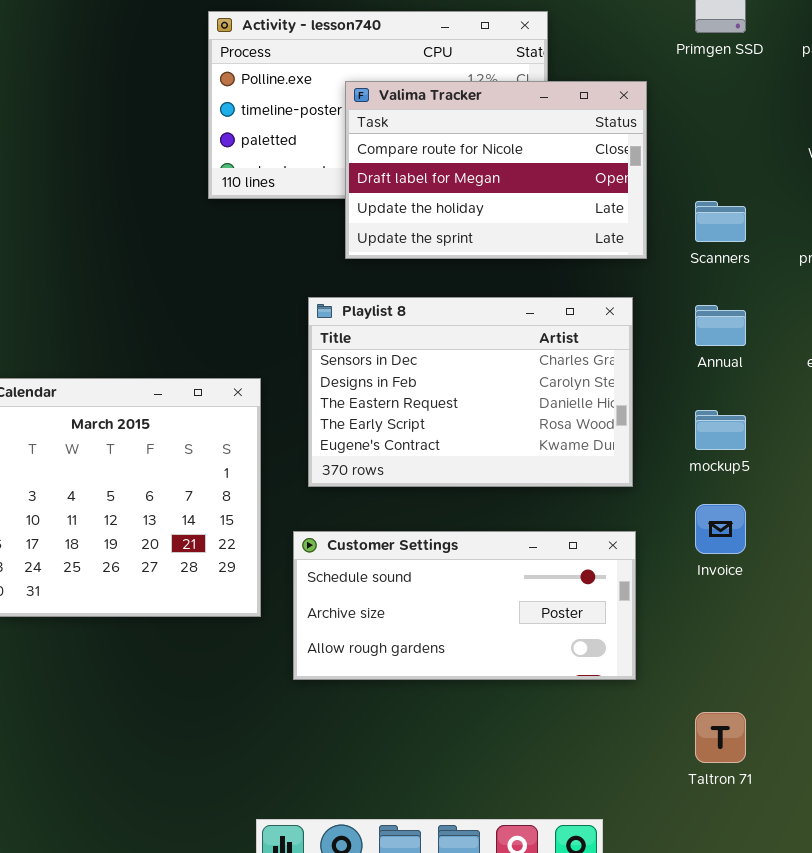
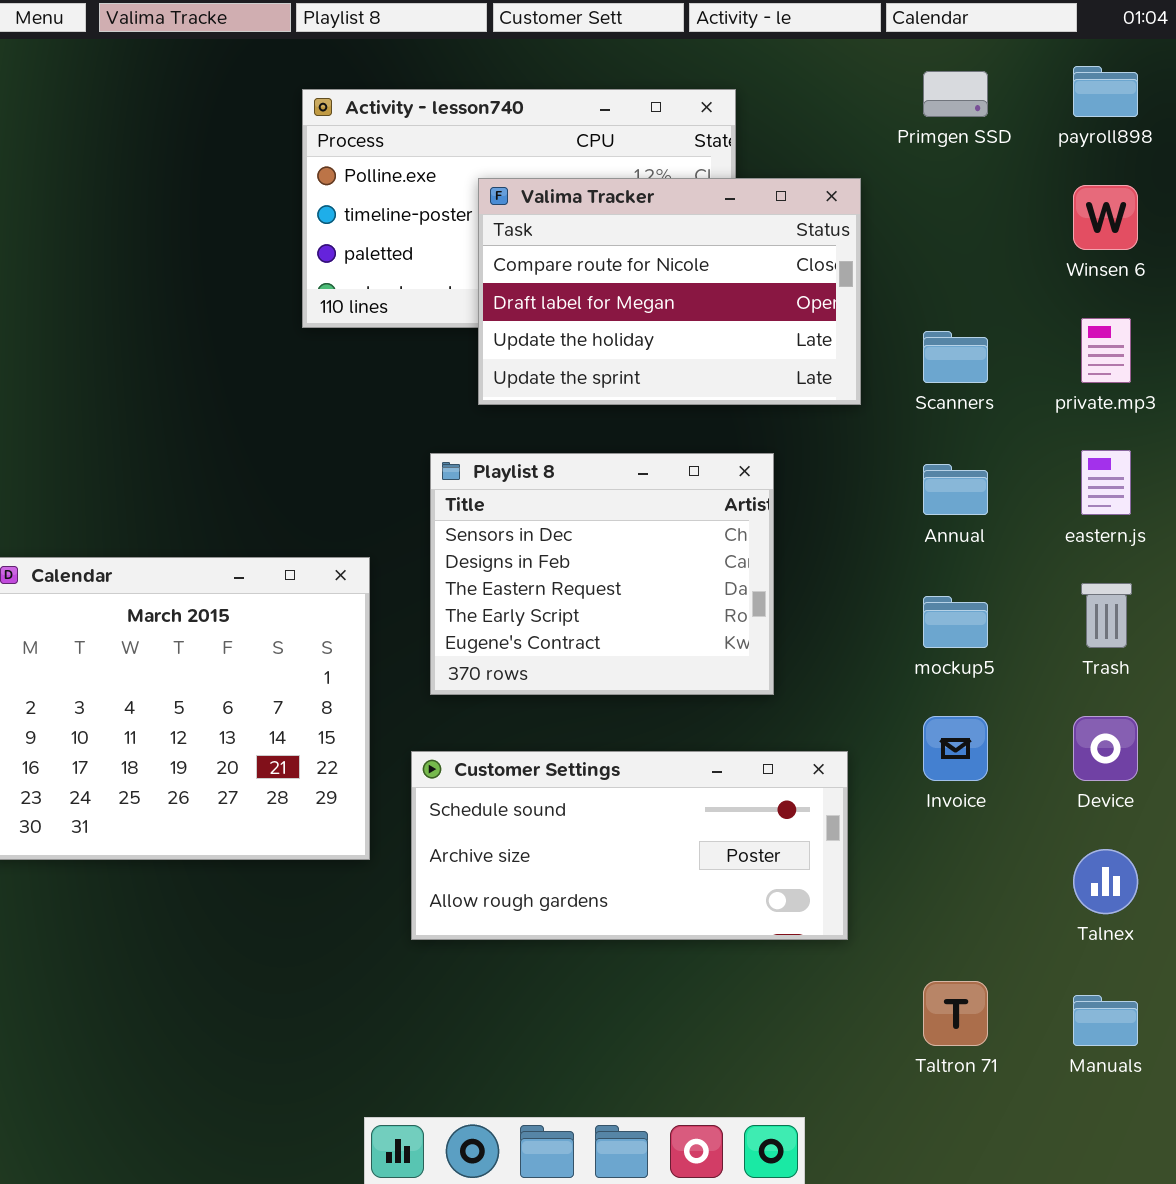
Playlist 8: [308,297,633,487] -> [430,453,774,695], resized

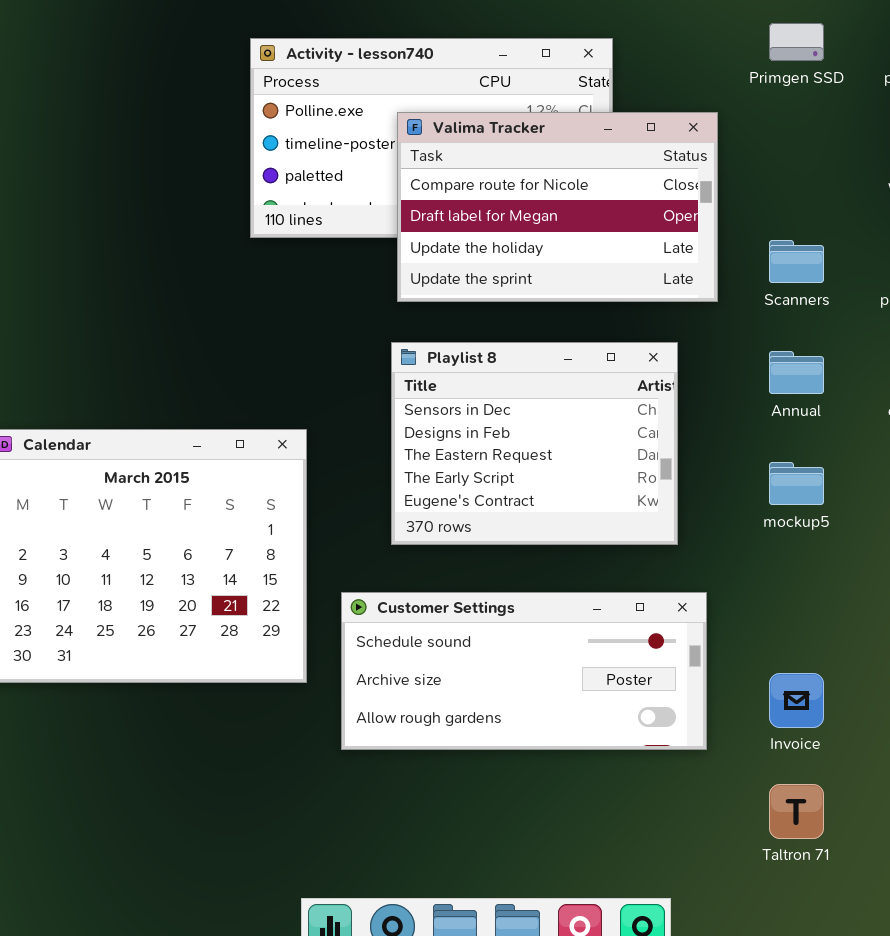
Playlist 8: [430,453,774,695] -> [391,342,678,545], moved
Invoice: [923,716,988,781] -> [769,673,824,728], moved

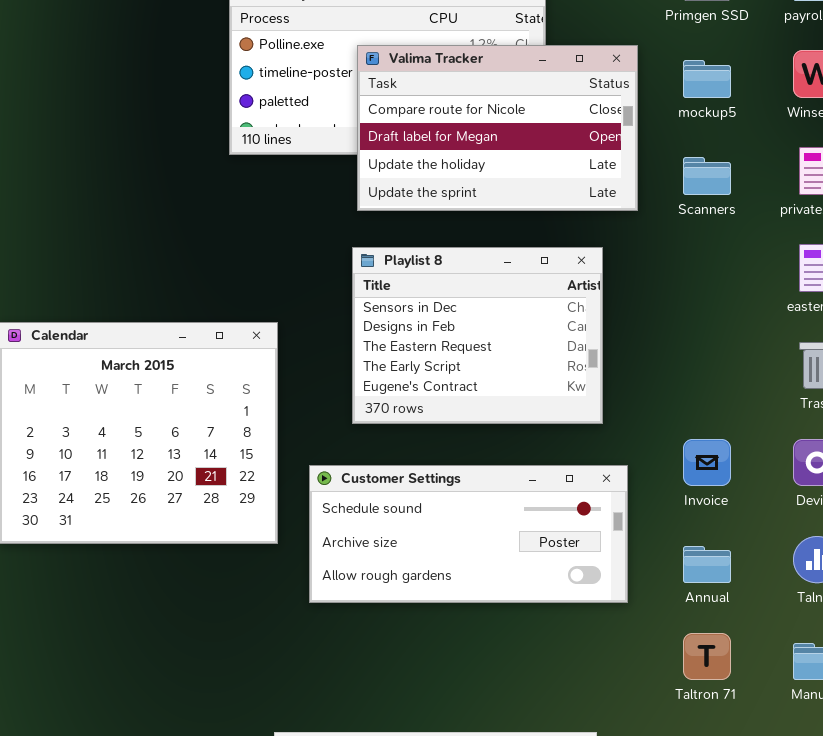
Annual: [769,351,824,394] -> [683,546,731,583], moved
mockup5: [769,462,824,505] -> [683,60,731,98], moved
Invoice: [769,673,824,728] -> [683,439,731,486], moved

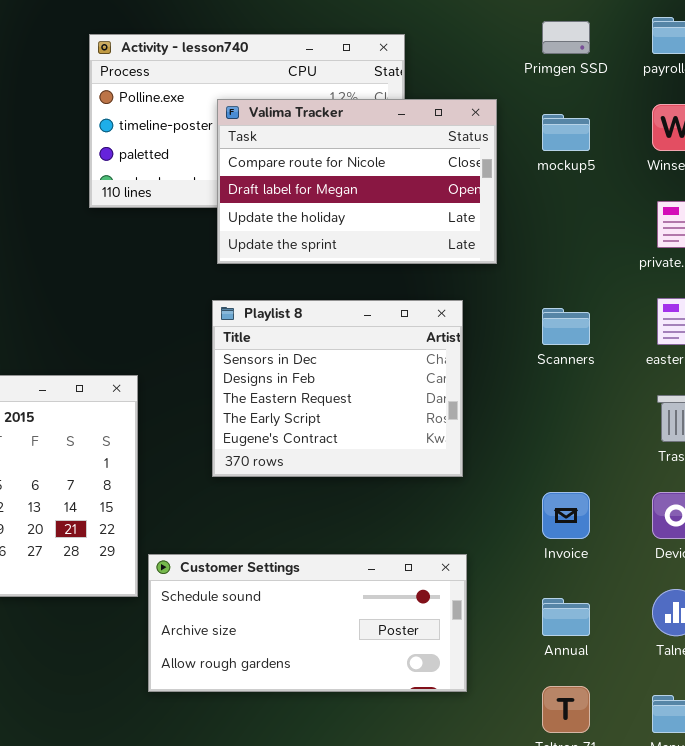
Scanners: [683,157,731,195] -> [542,308,590,345], moved
Customer Settings: [309,465,628,603] -> [148,554,467,692], moved

